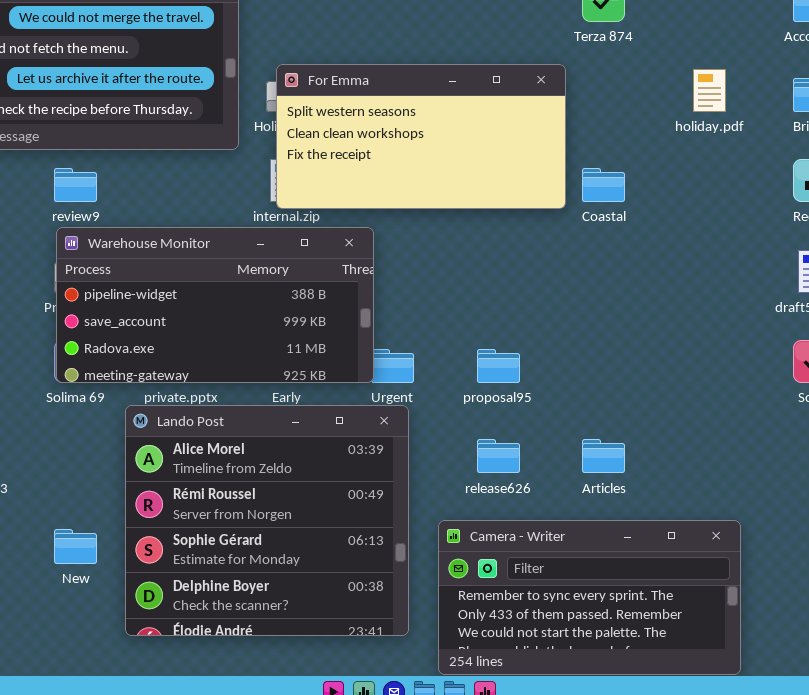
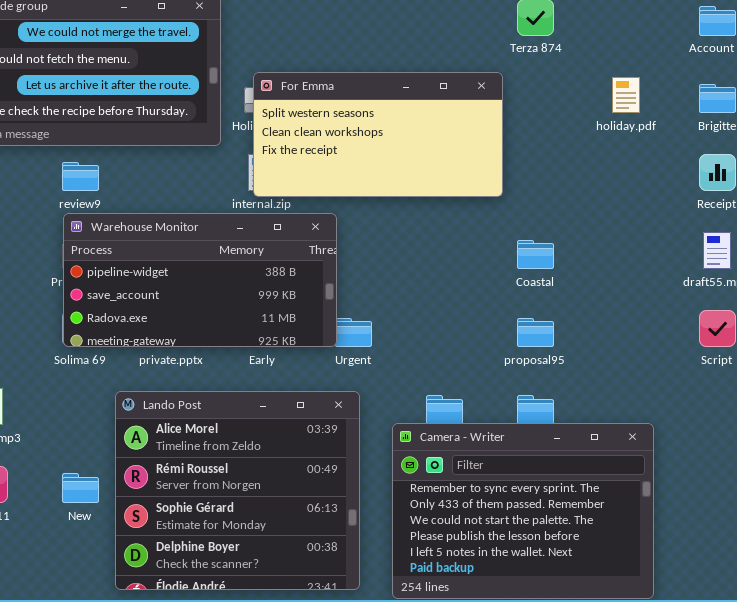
Coastal: [582,168,625,202] -> [517,240,554,269], moved
proposal95: [477,349,520,383] -> [517,318,554,347], moved
Lando Post: [125,405,409,636] -> [115,391,360,590], moved
Camera - Writer: [438,520,741,675] -> [392,423,654,599], resized

